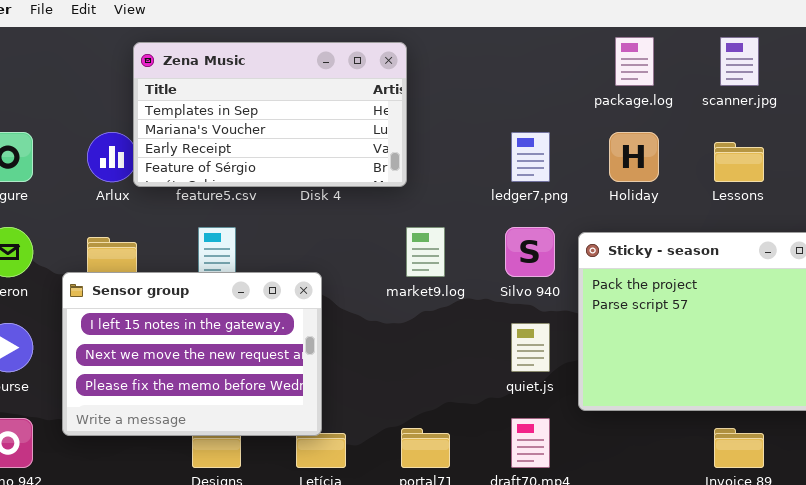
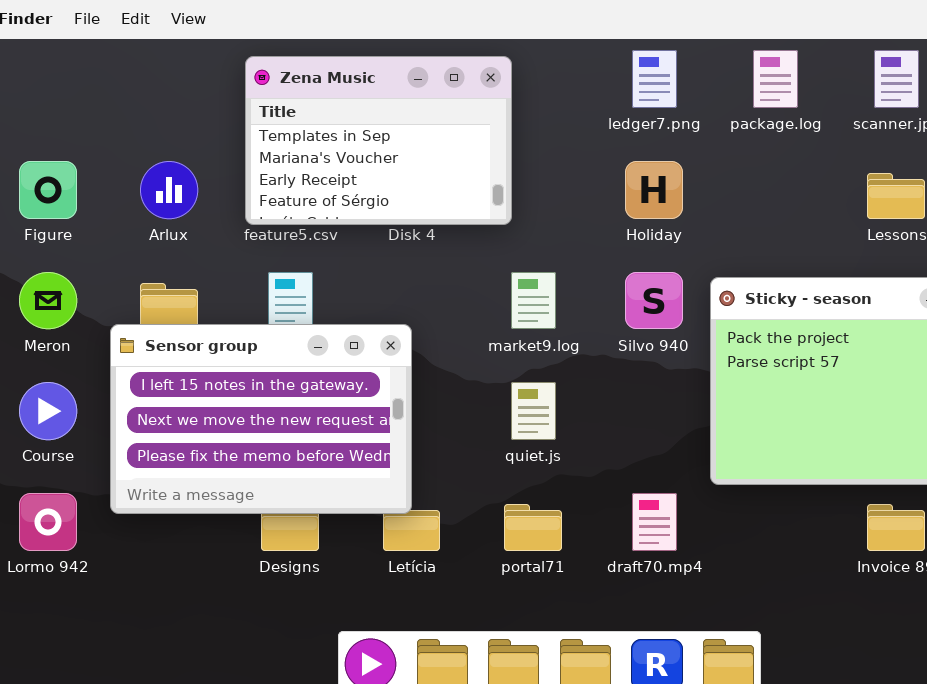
Zena Music: [133,42,407,187] -> [245,56,512,225], resized
ledger7.png: [511,132,550,182] -> [632,50,677,108], moved
Holiday: [609,132,659,182] -> [625,161,683,219], moved
quiet.js: [511,323,550,372] -> [511,382,556,440], moved

